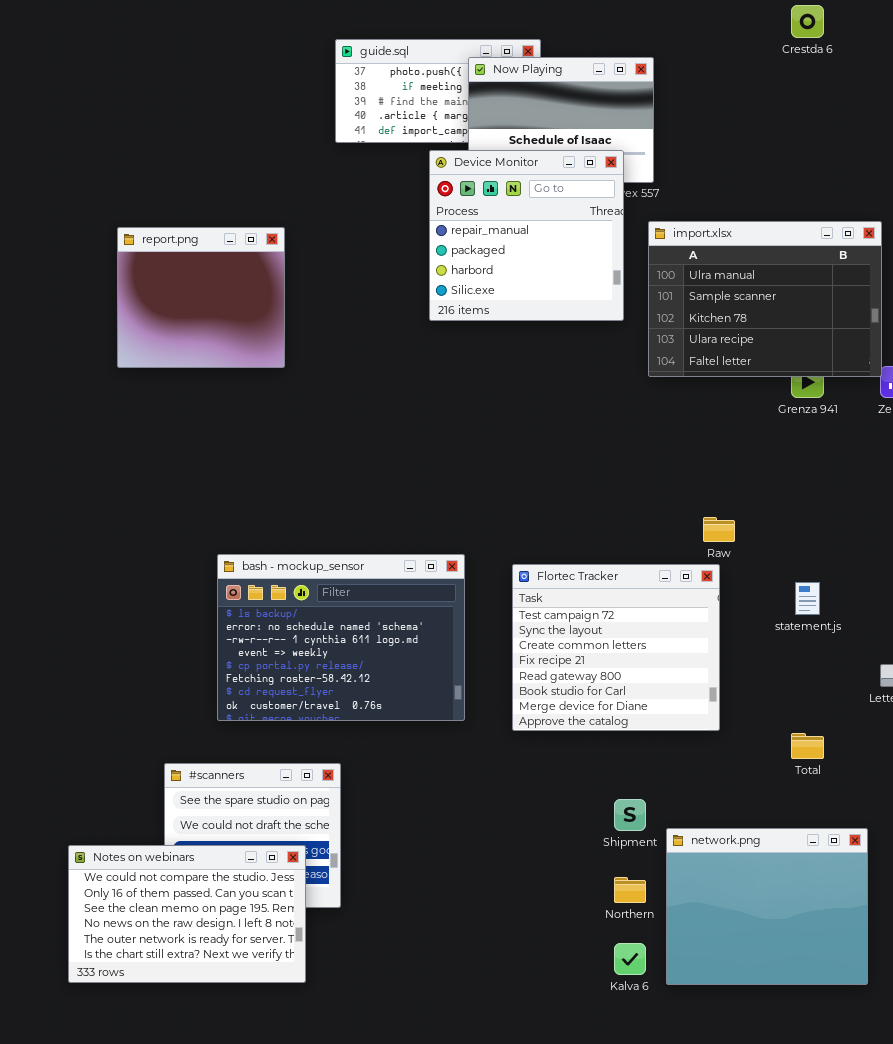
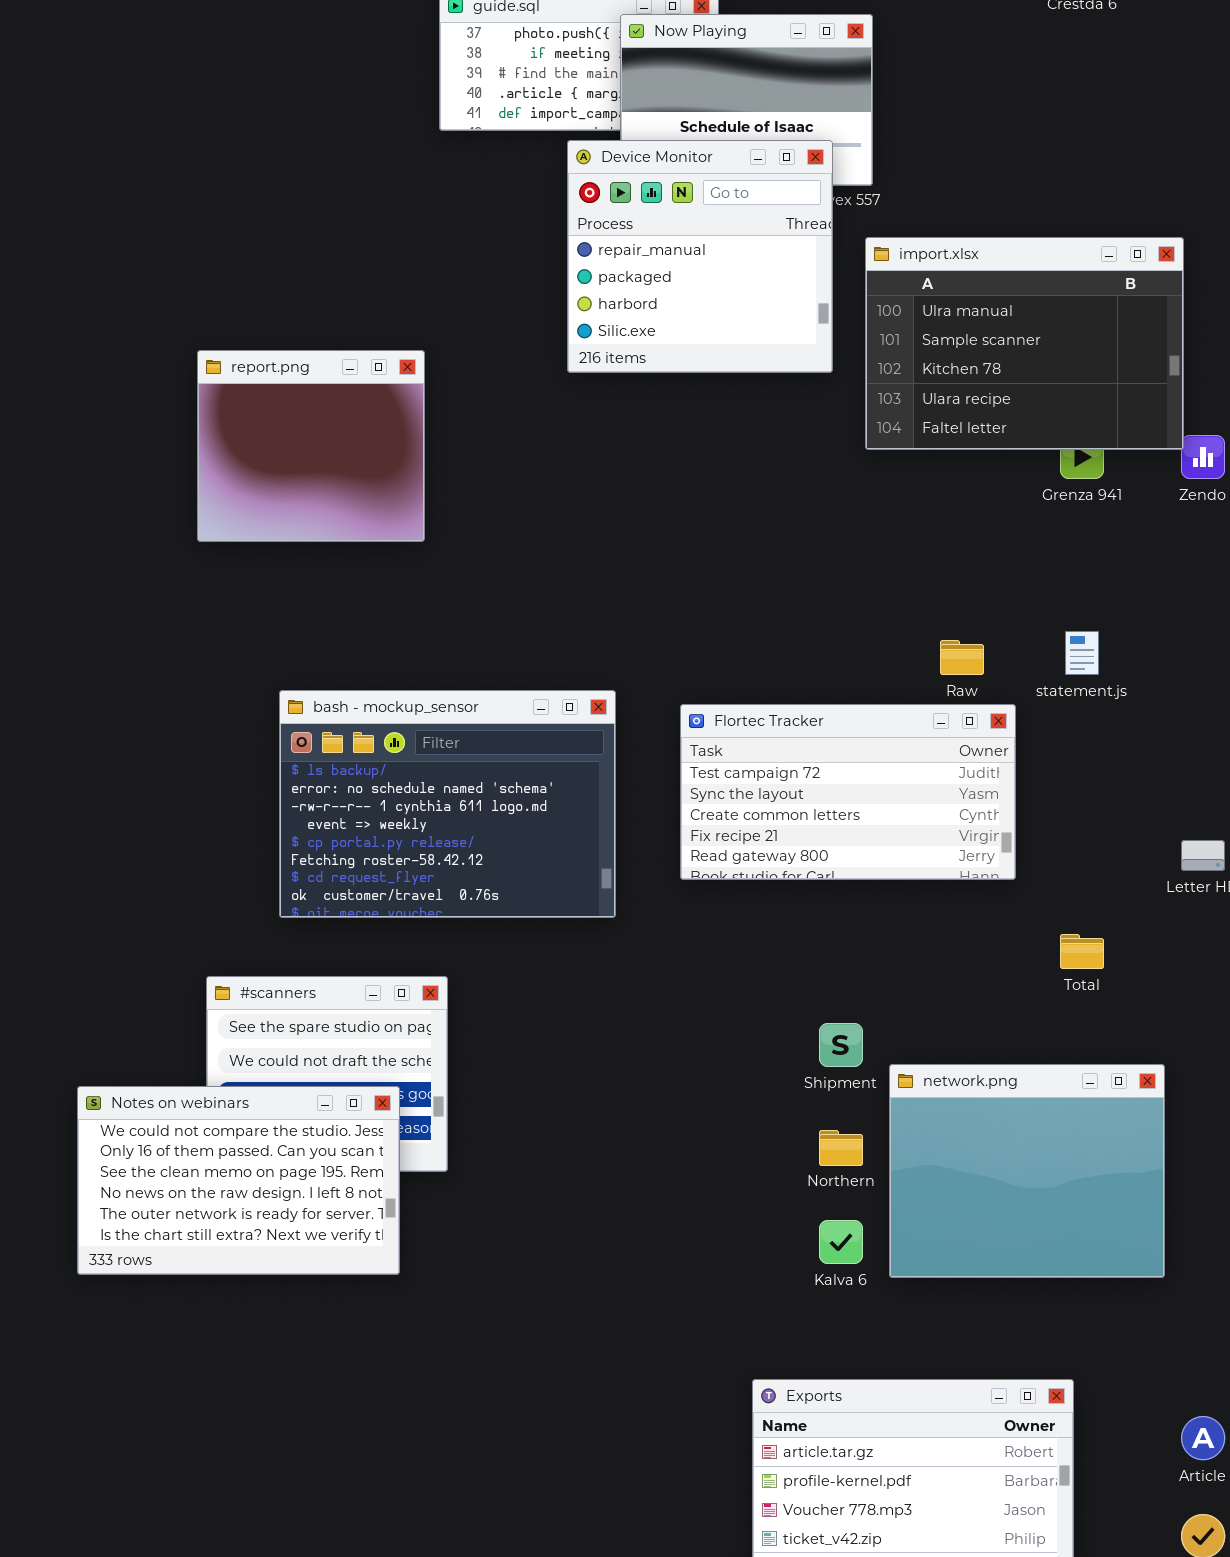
report.png: [117,227,285,368] -> [197,350,425,542], moved
Flortec Tracker: [512,564,720,731] -> [680,704,1016,880], resized
statement.js: [795,582,820,615] -> [1065,631,1099,675], moved

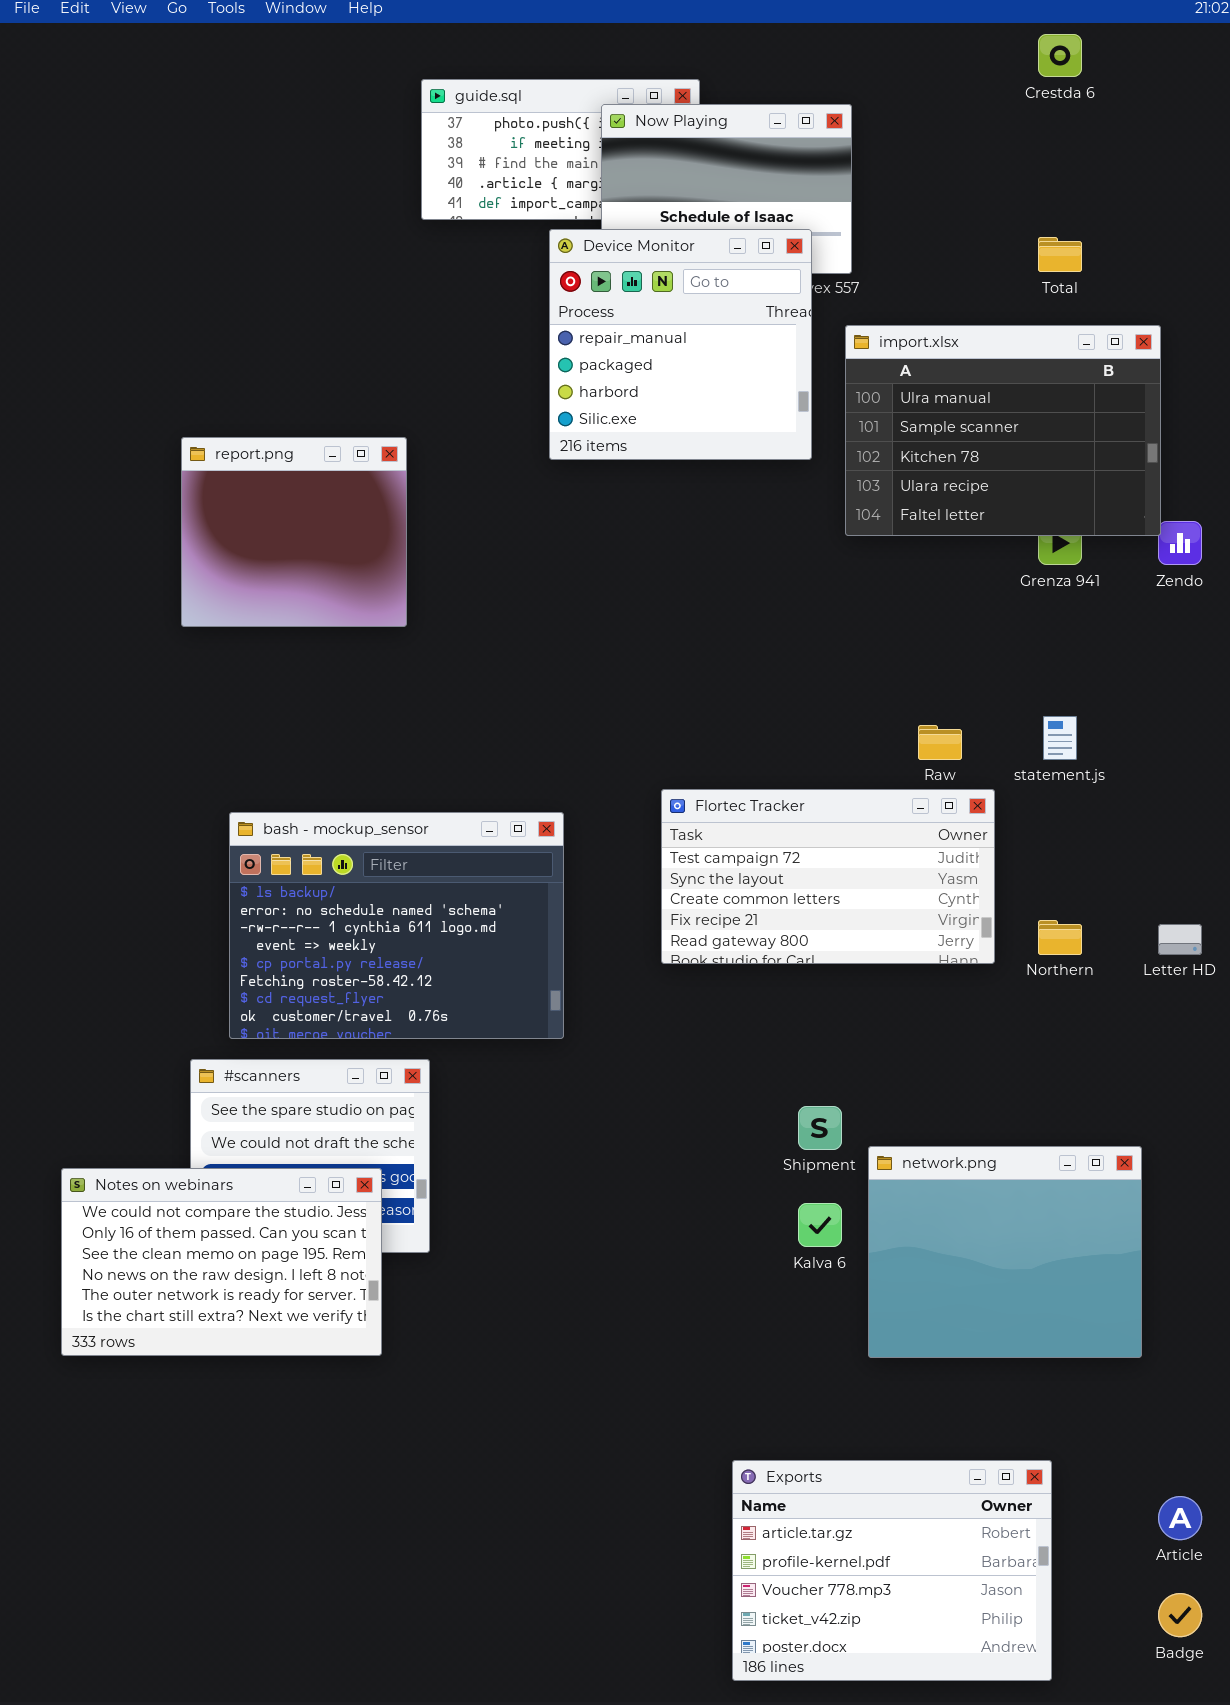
bash - mockup_sensor: [279,690,616,918] -> [229,812,564,1039], moved
Total: [1060,934,1104,969] -> [1038,237,1082,272], moved
Northern: [819,1130,863,1166] -> [1038,920,1082,955], moved
Kalva 6: [819,1220,863,1264] -> [798,1203,842,1247], moved

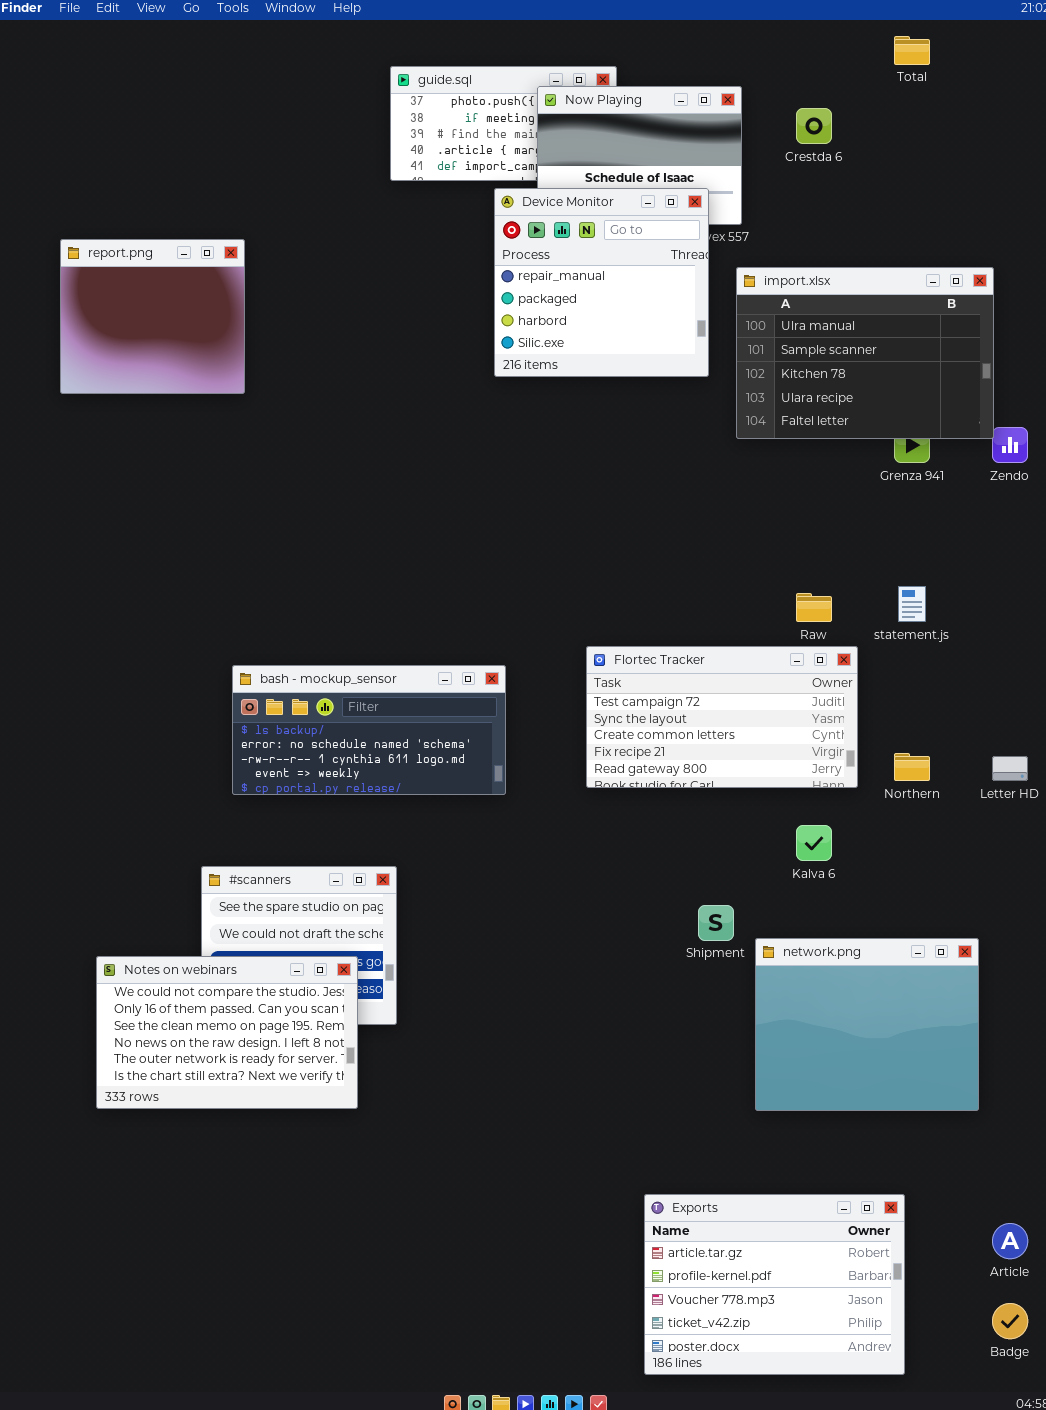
Crestda 6: [1038,34,1082,77] -> [796,108,832,144], moved
Total: [1038,237,1082,272] -> [894,36,930,65], moved
report.png: [181,437,407,627] -> [60,239,245,394], moved
bash - mockup_sensor: [229,812,564,1039] -> [232,665,506,795], resized
Kalva 6: [798,1203,842,1247] -> [796,825,832,861], moved

